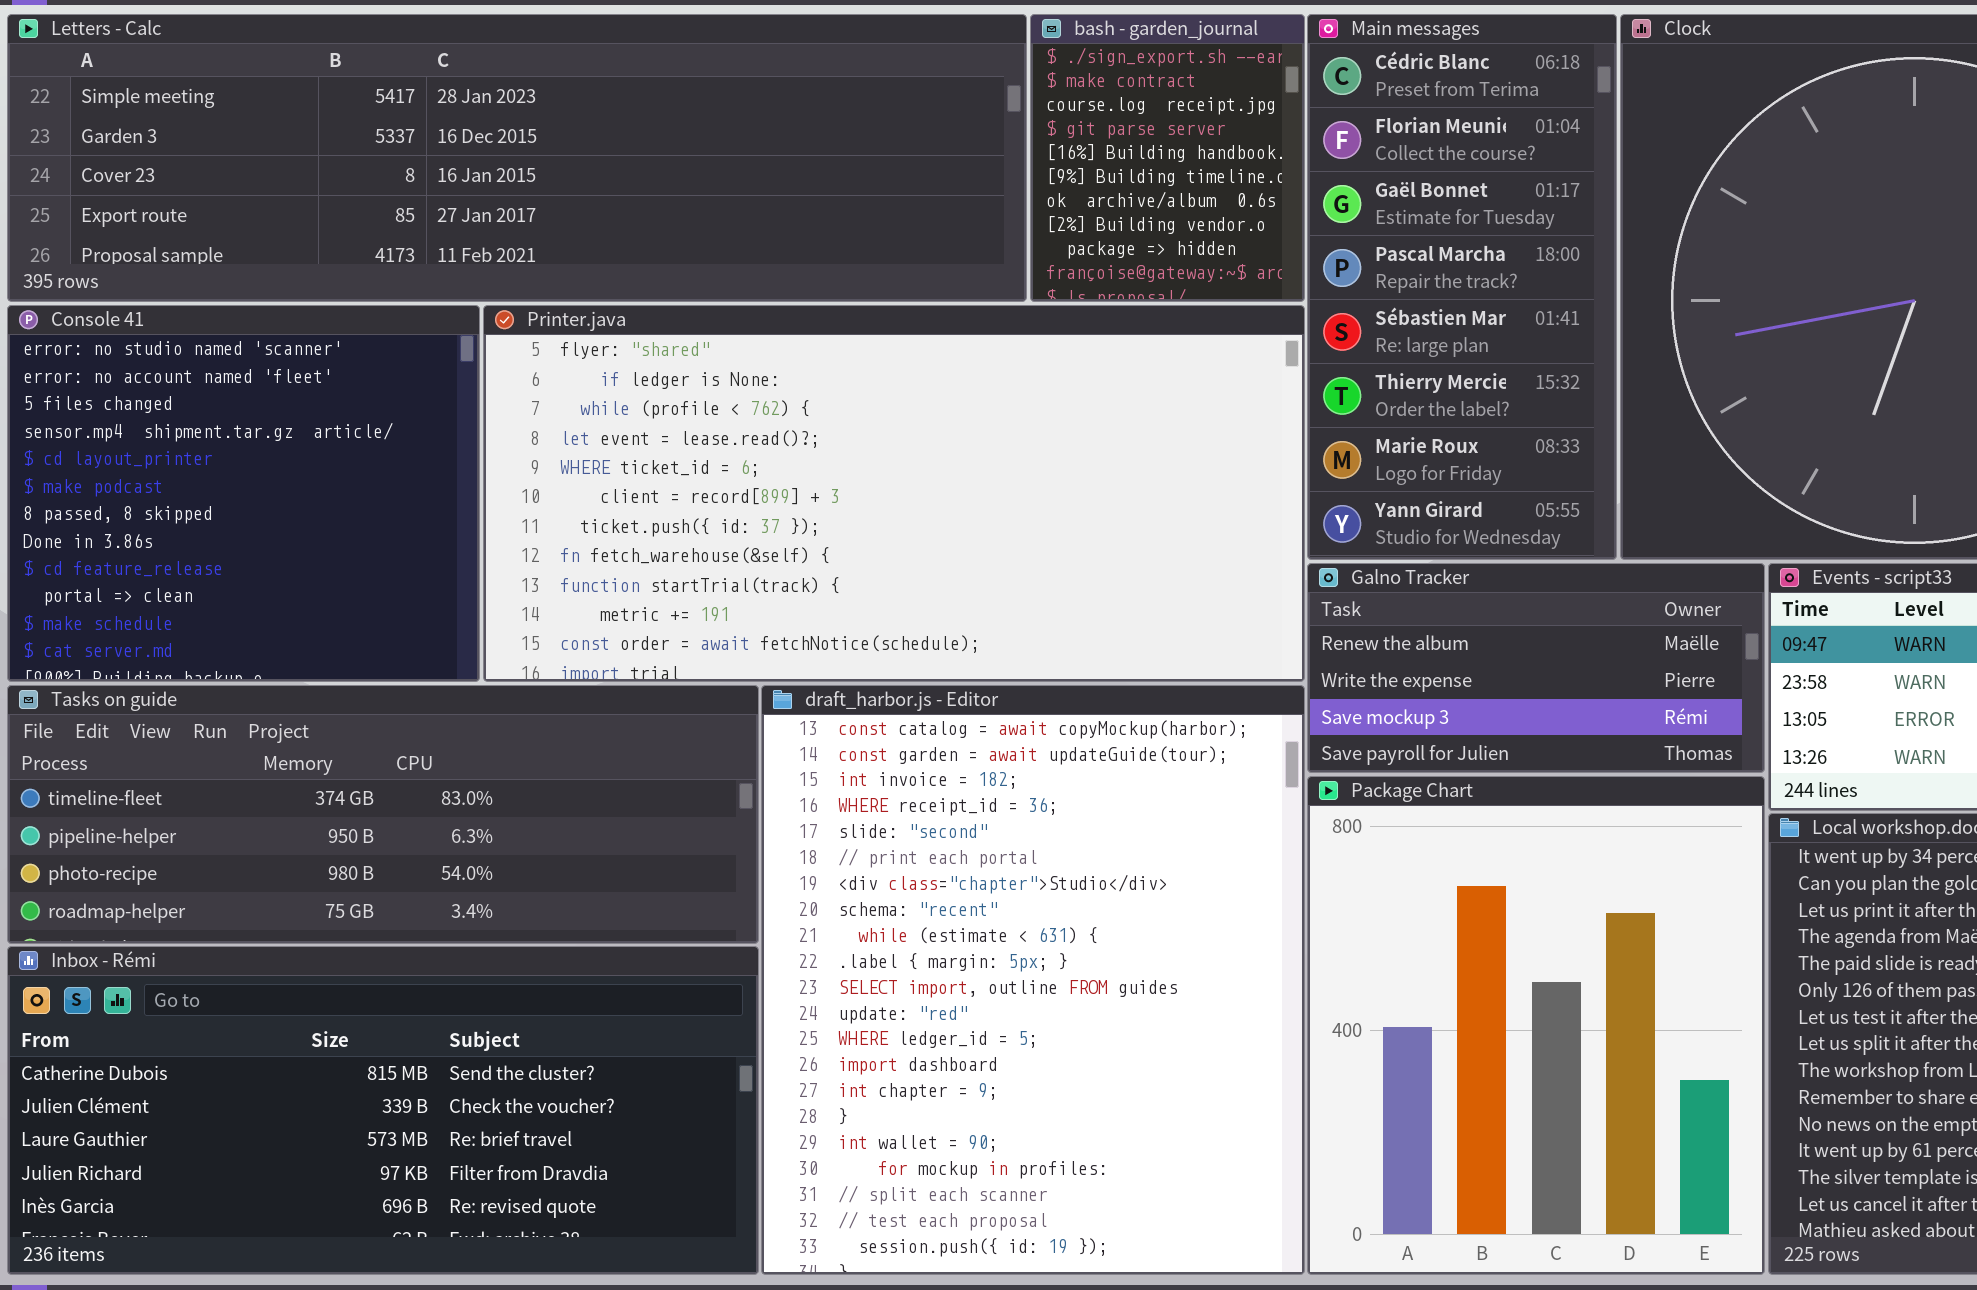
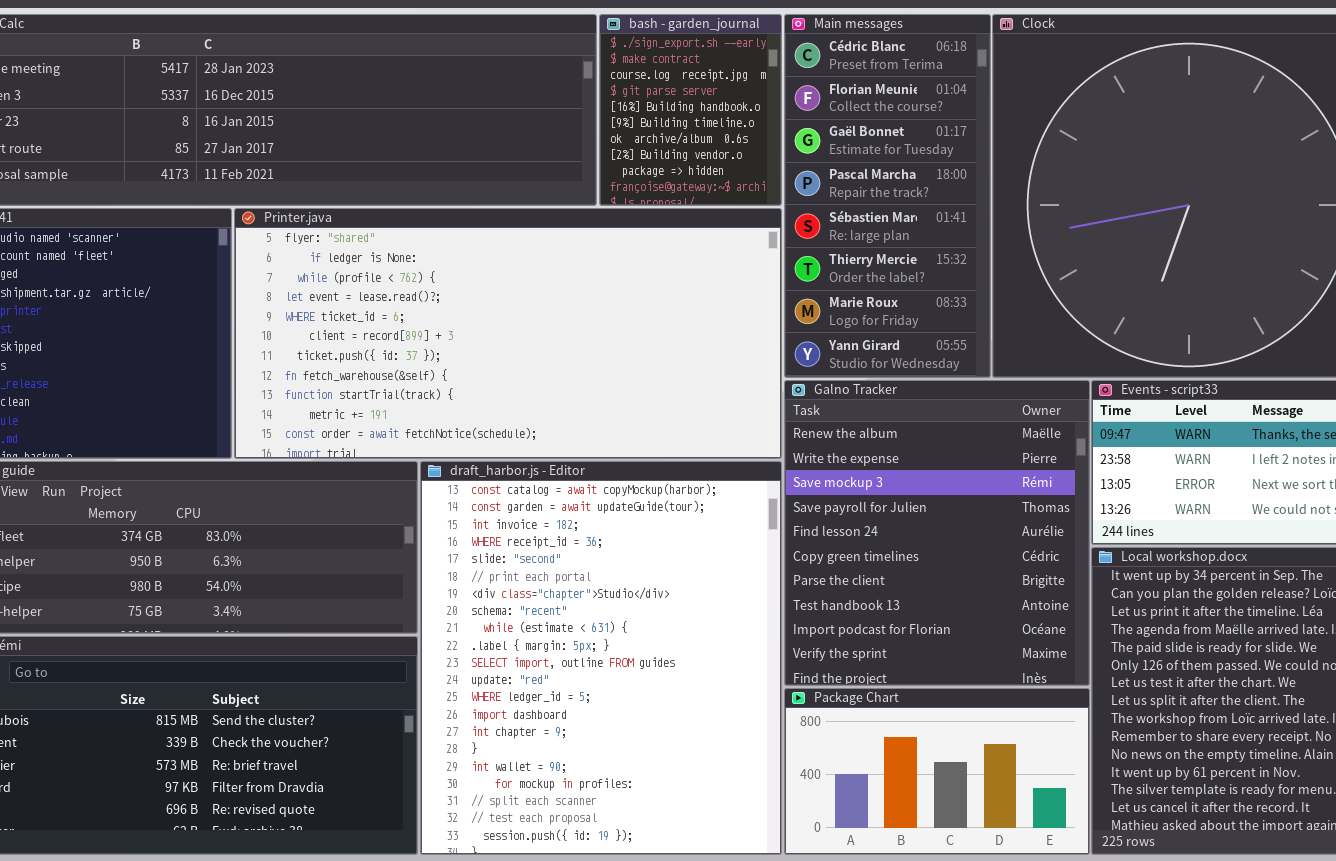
Galno Tracker: [1307,563,1765,773] -> [784,380,1090,686], resized
Package Chart: [1307,776,1765,1275] -> [784,688,1090,855], resized

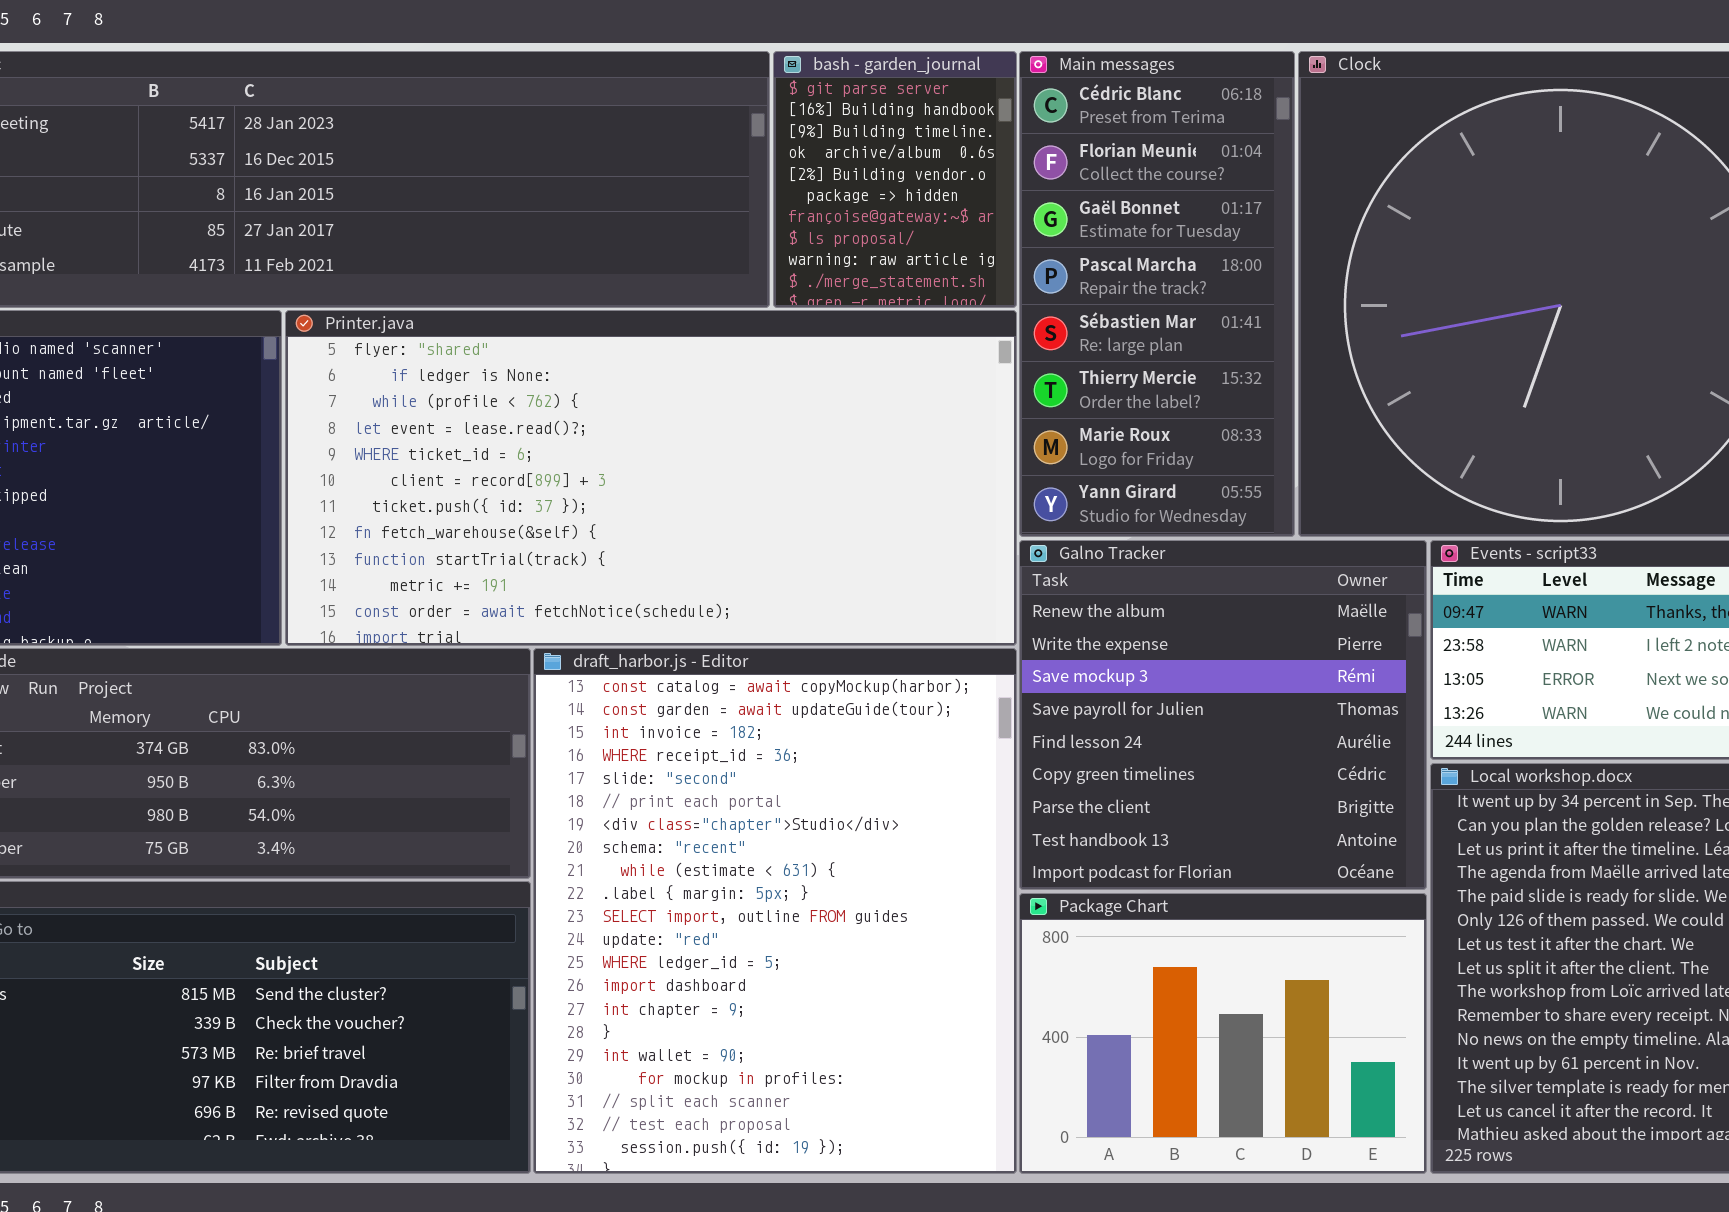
bash - garden_journal: [599,14,782,206] -> [773,51,1017,308], scrolled down 3 rows
Galno Tracker: [784,380,1090,686] -> [1019,540,1427,890], resized
Package Chart: [784,688,1090,855] -> [1019,893,1427,1174], resized

